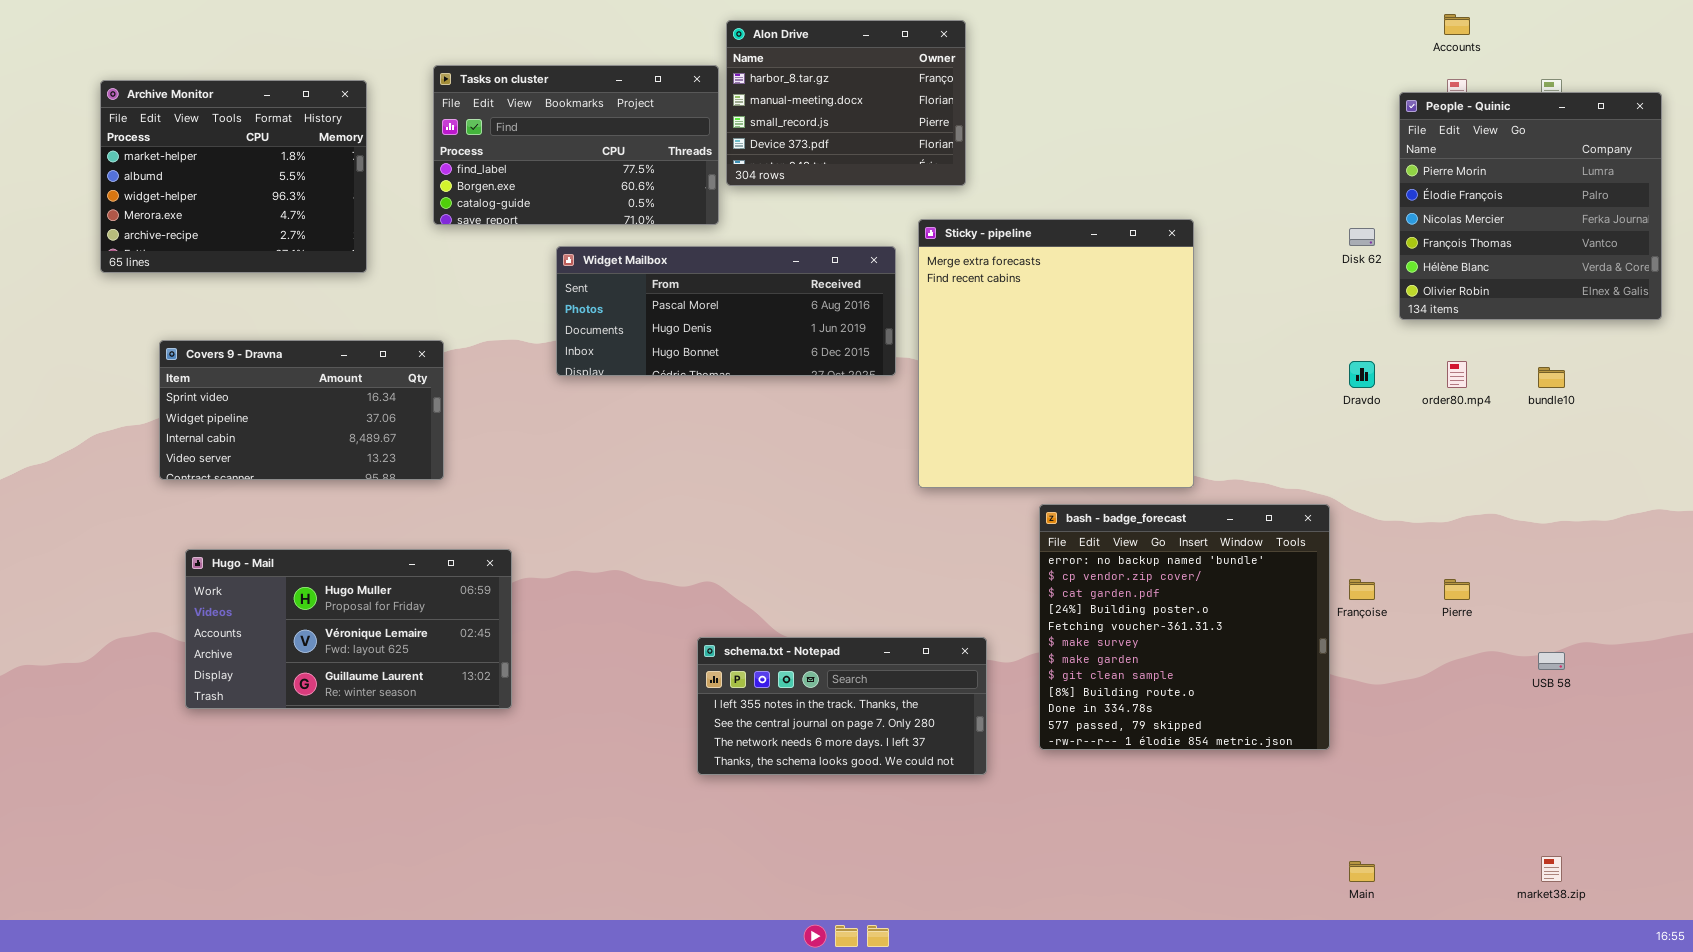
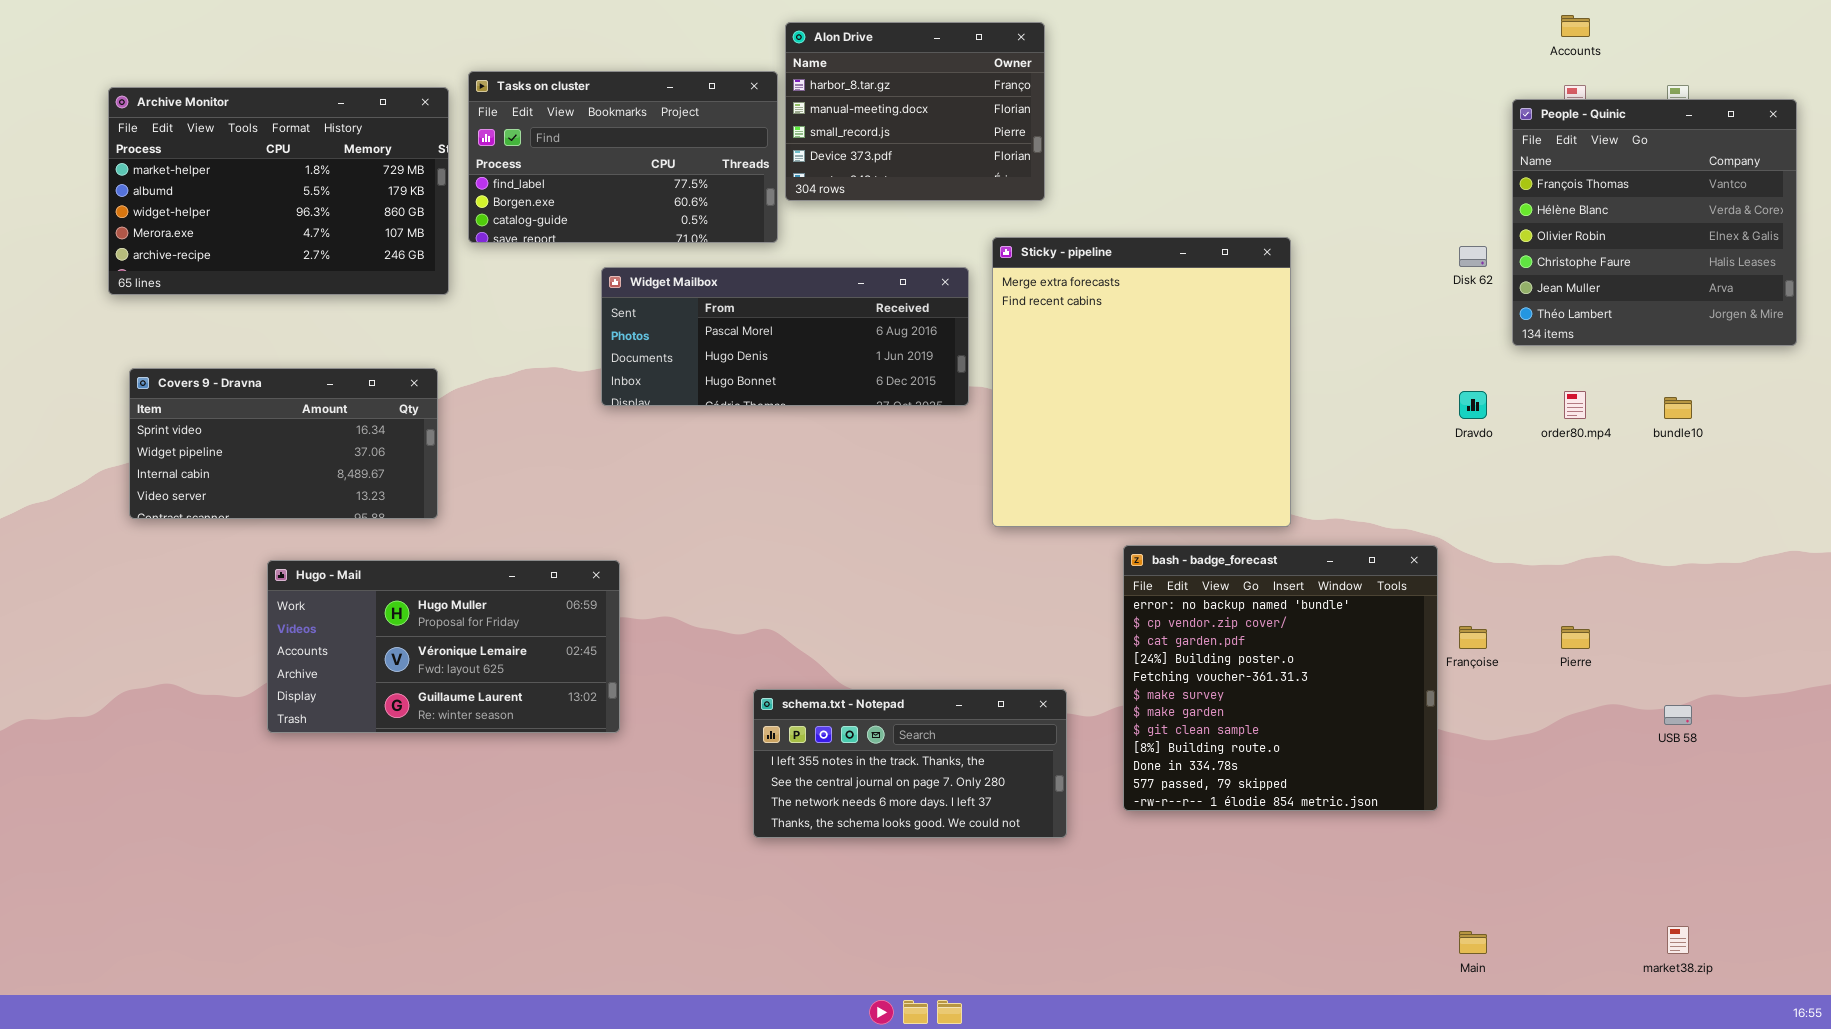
Archive Monitor: [100,80,367,273] -> [108,87,449,295], resized
People - Quinic: [1399,92,1662,320] -> [1512,99,1797,346], scrolled down 3 rows
Covers 9 - Dravna: [159,340,444,480] -> [129,368,438,519], moved
Hugo - Mail: [185,549,512,709] -> [267,560,620,733], moved

